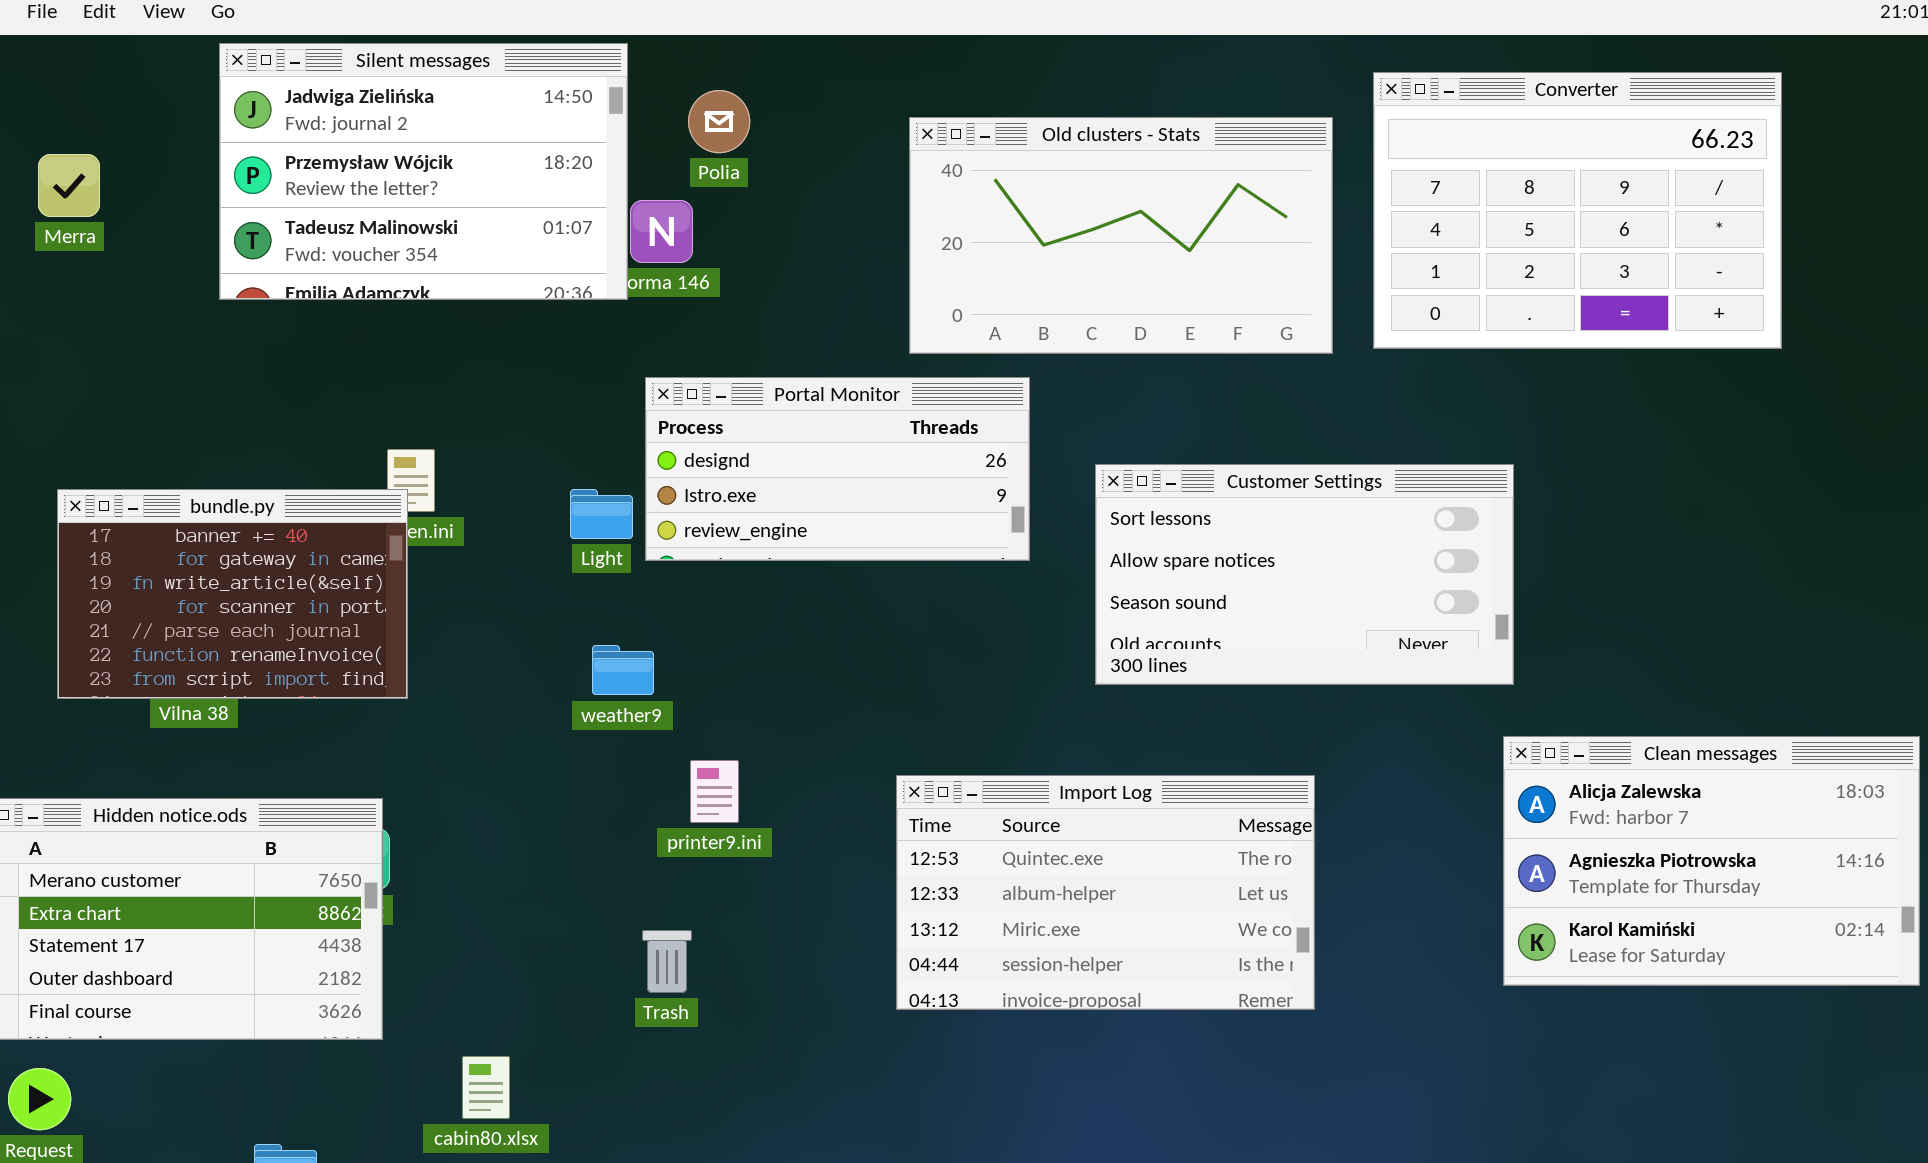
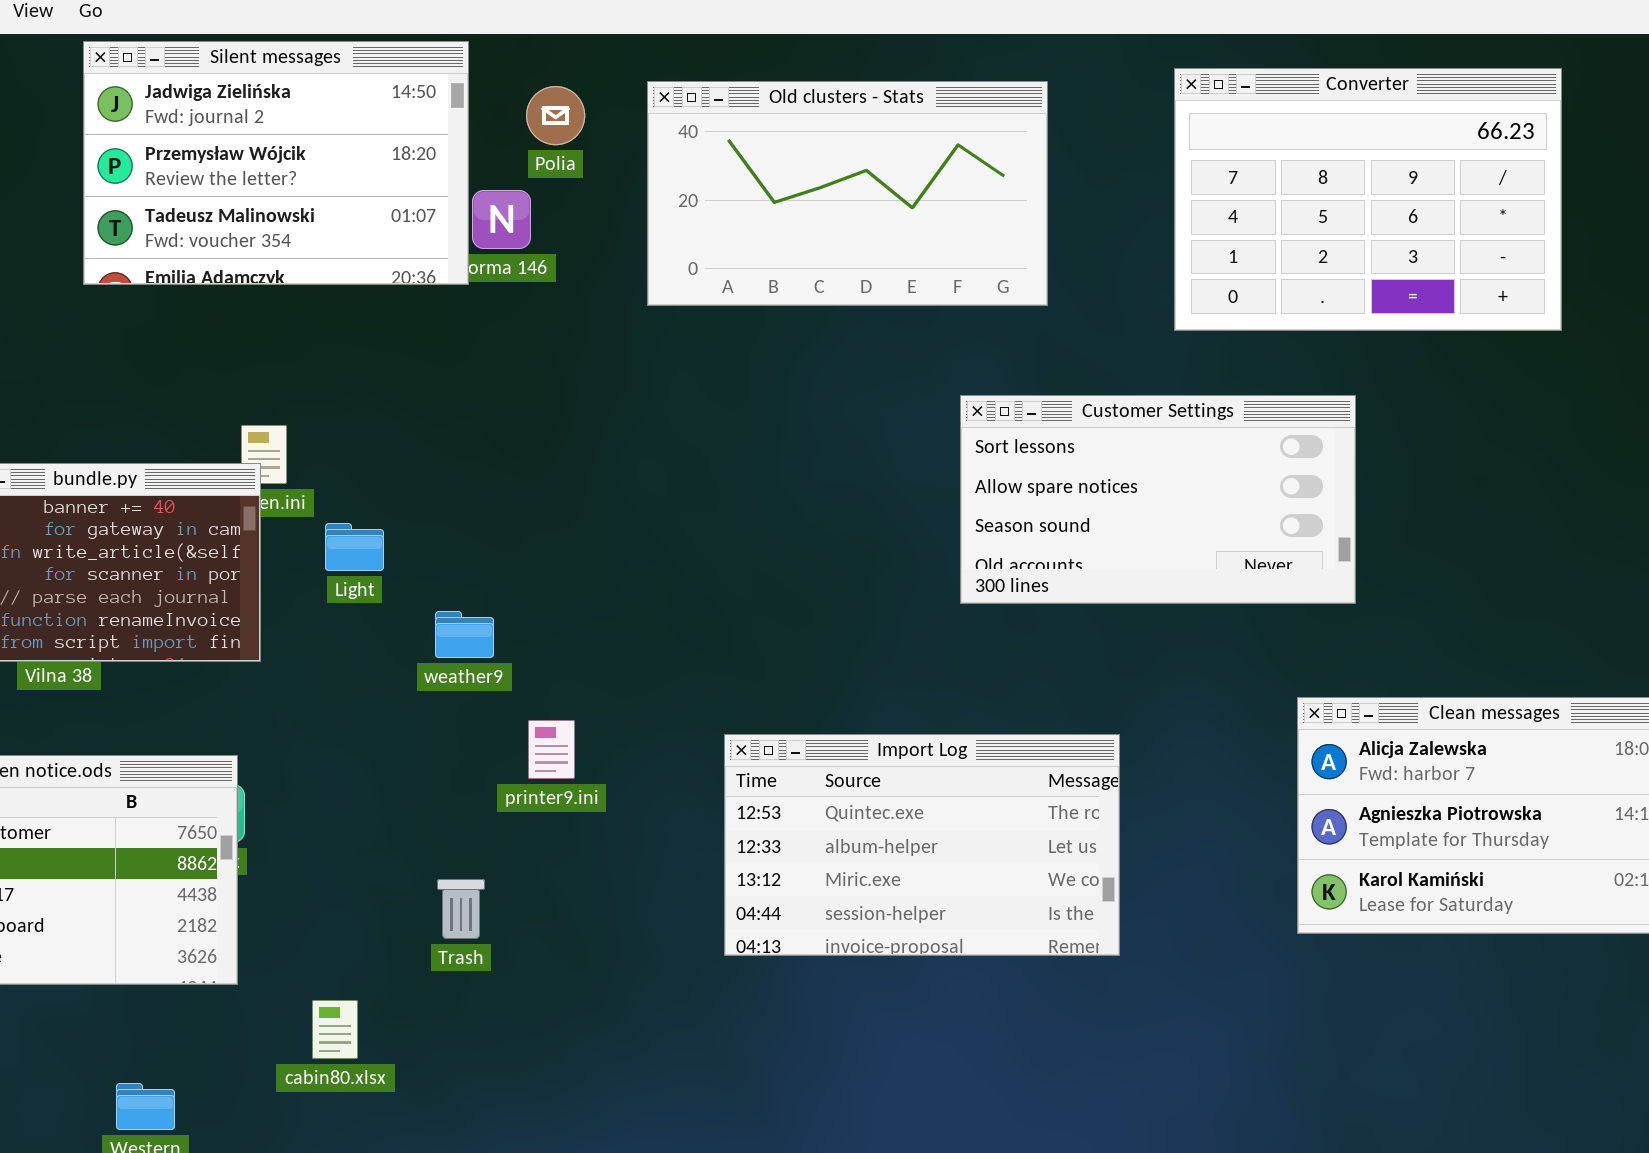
Old clusters - Stats: [909,117,1333,354] -> [647,81,1048,306], moved
Portal Monitor: [645,377,1030,561] -> none, closed
Customer Settings: [1095,464,1514,685] -> [960,395,1356,604], moved
Light: [570,489,633,539] -> [325,523,384,571], moved
Trash: [642,930,692,993] -> [437,879,485,939], moved

